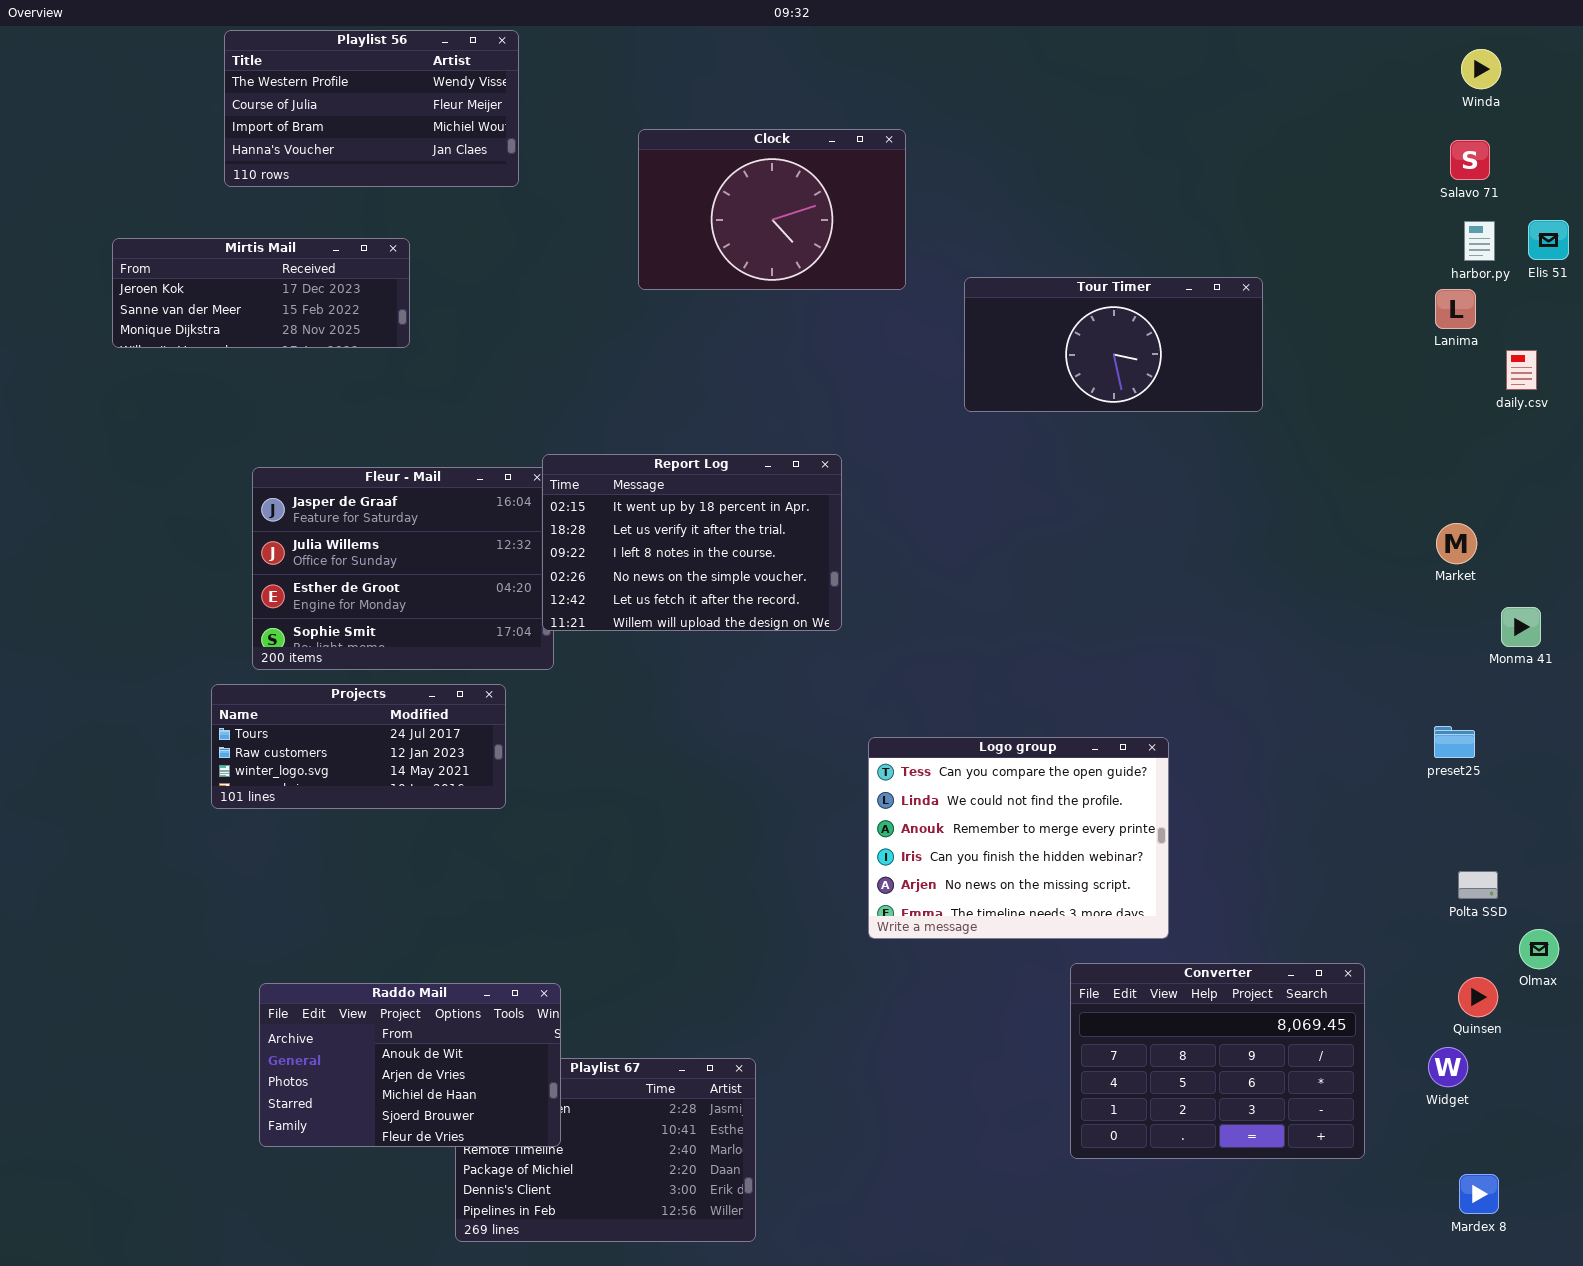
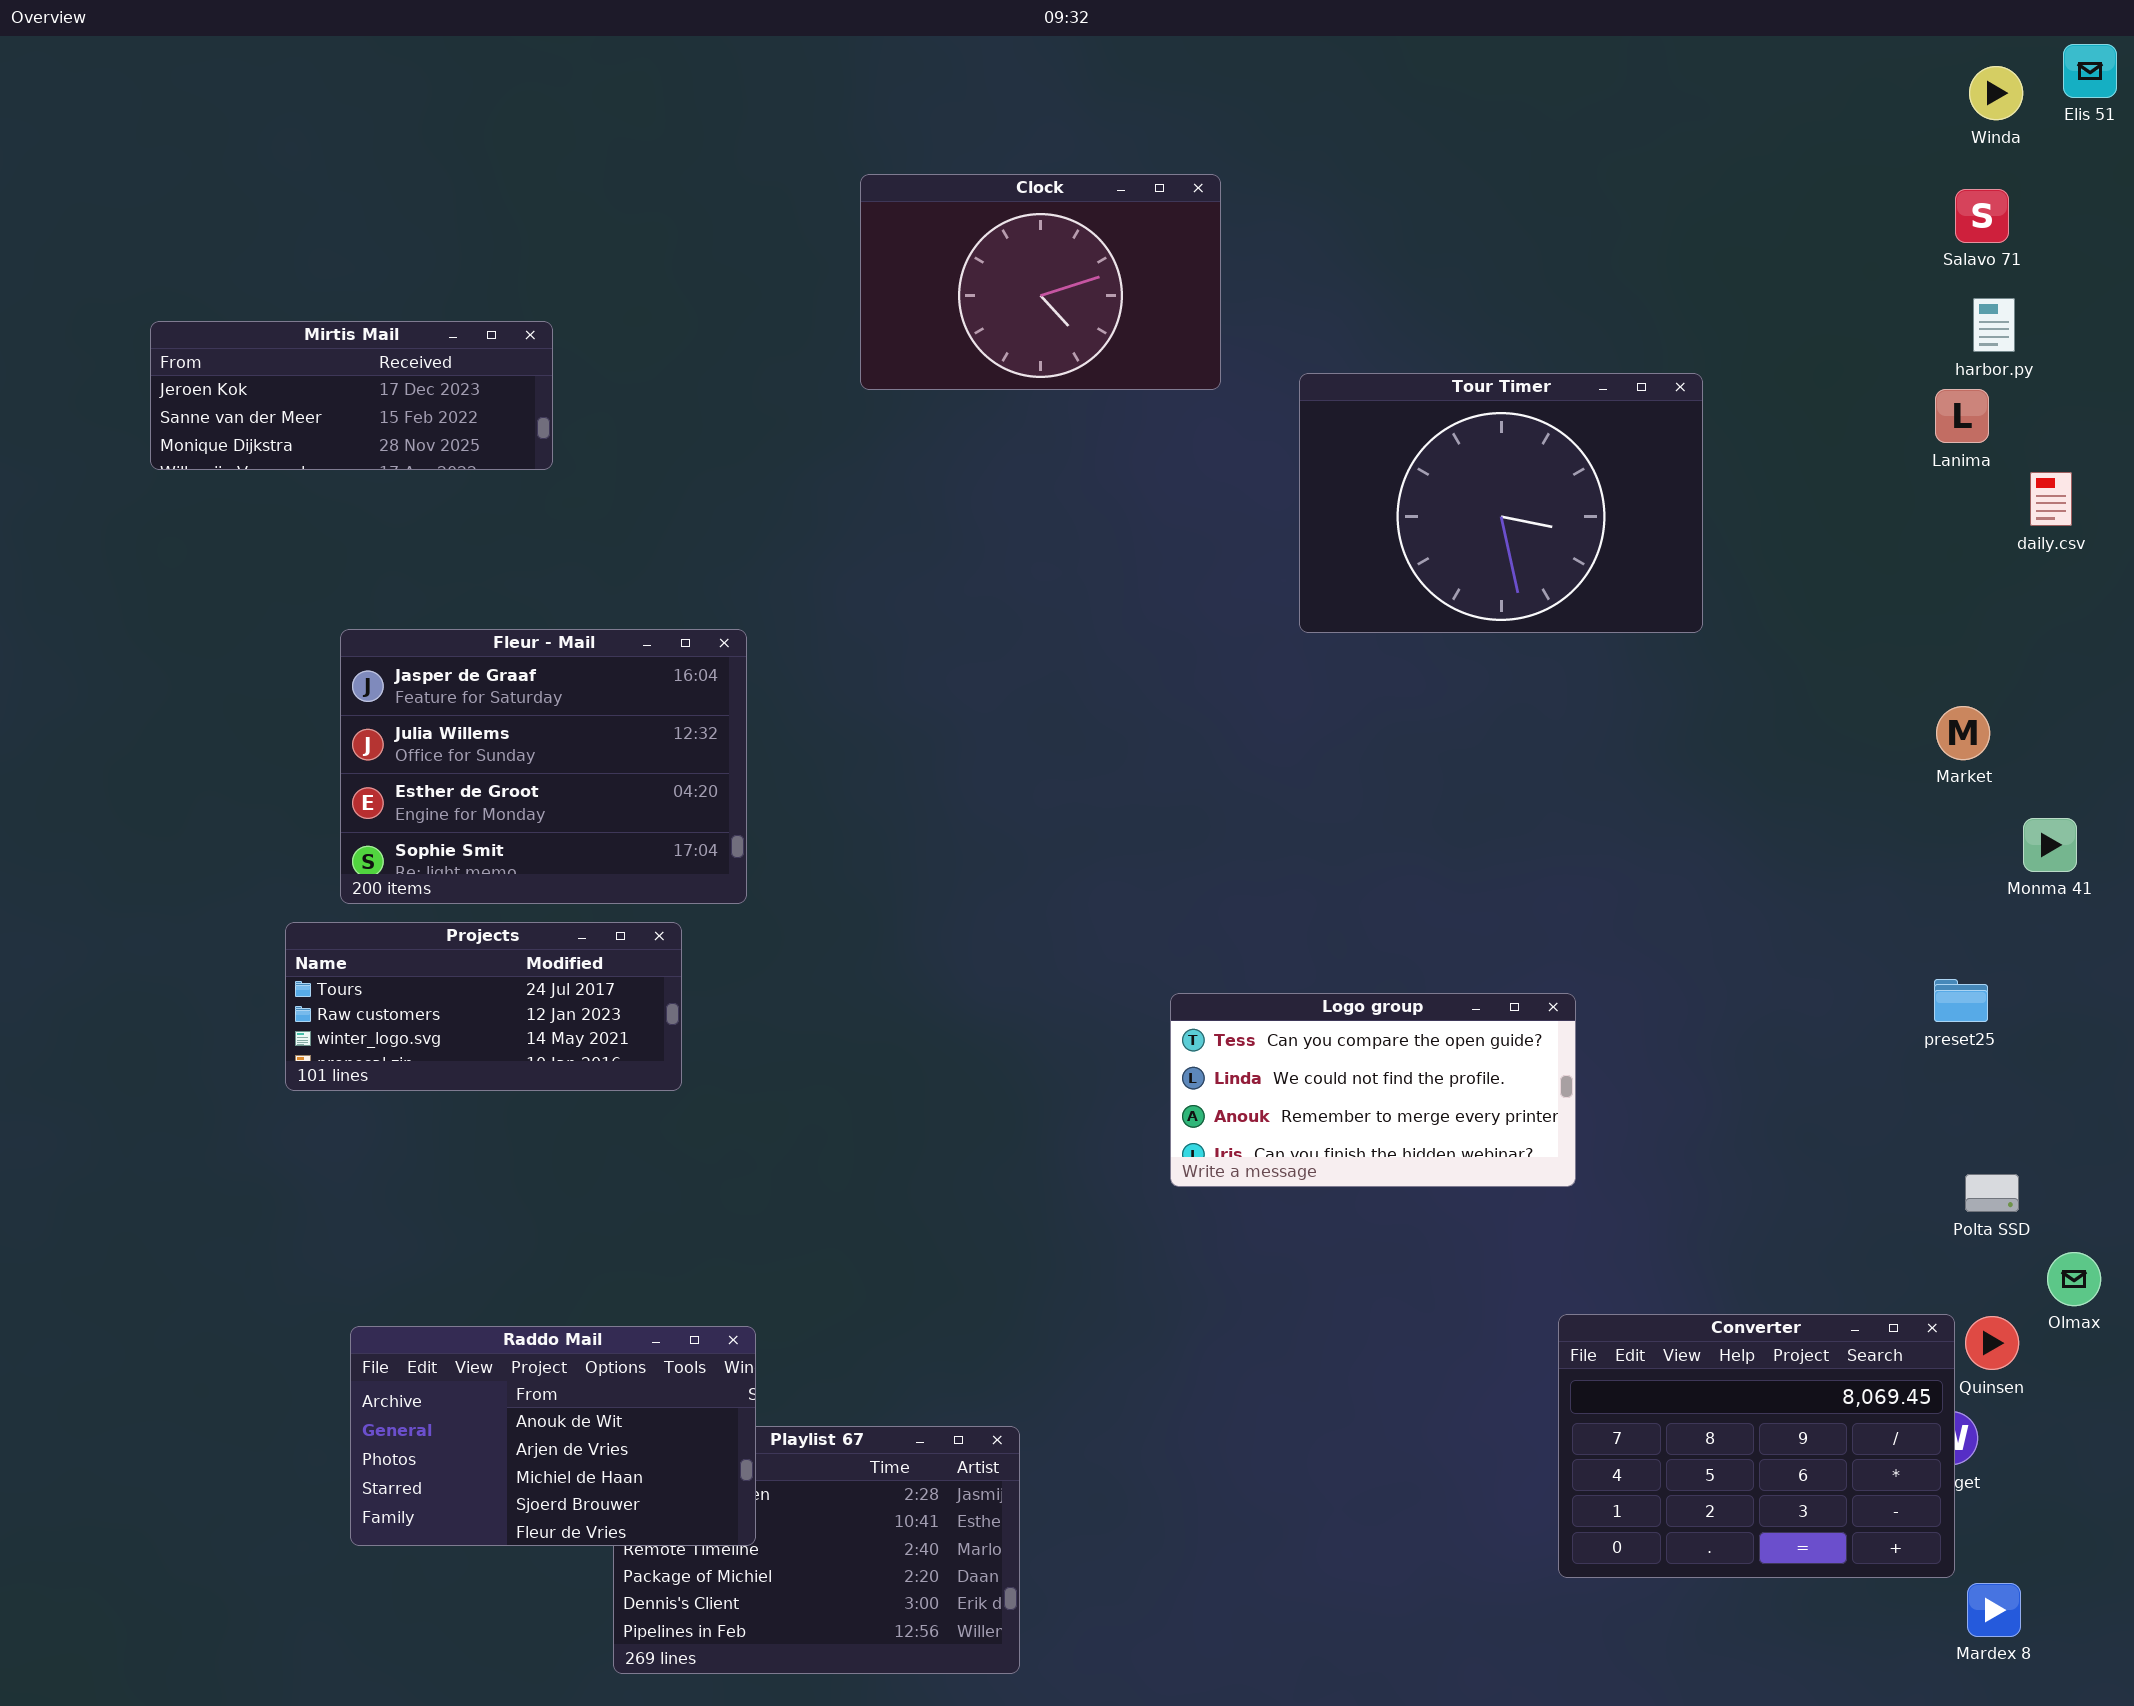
Playlist 56: [224,30,519,187] -> none, closed
Elis 51: [1528,220,1569,260] -> [2063,44,2117,98], moved
Tour Timer: [964,277,1263,412] -> [1299,373,1703,633], resized
Report Log: [542,454,842,631] -> none, closed
Logo group: [868,737,1169,939] -> [1170,993,1576,1187], resized
Converter: [1070,963,1365,1159] -> [1558,1314,1955,1578], moved

